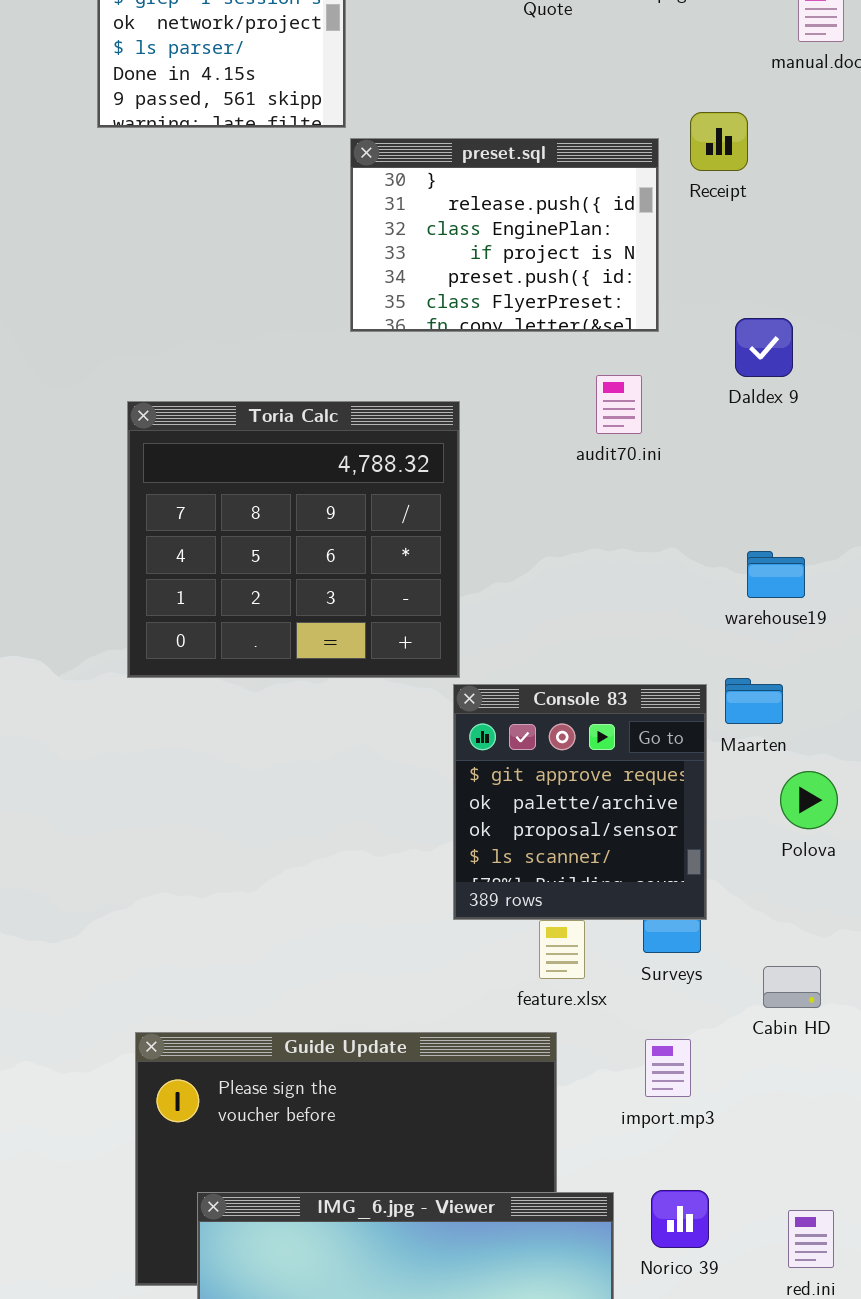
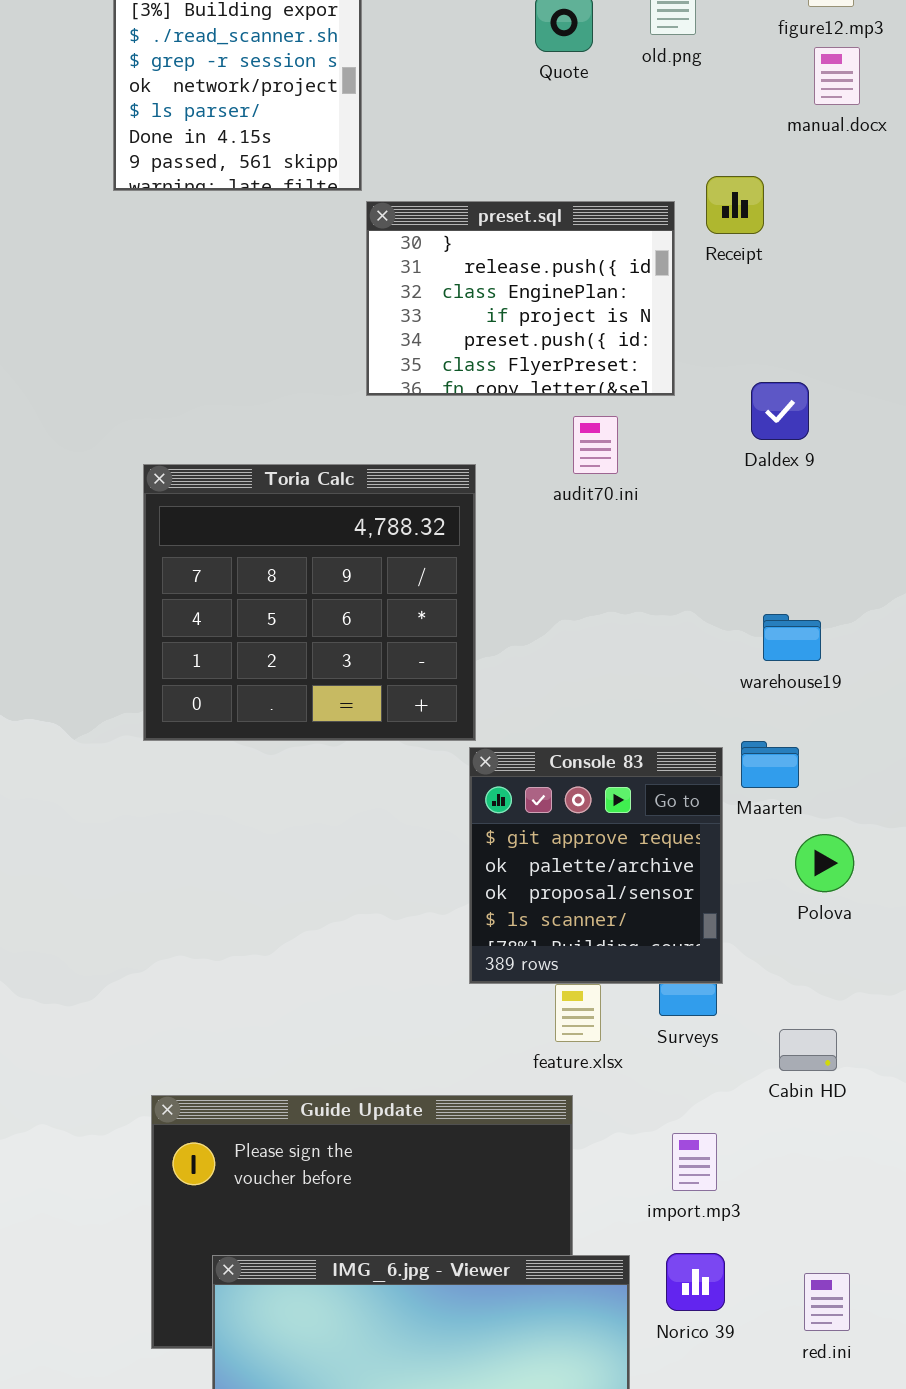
audit70.ini: [596,375,642,434] -> [573,416,618,474], moved
import.mp3: [645,1039,691,1097] -> [672,1133,717,1191], moved

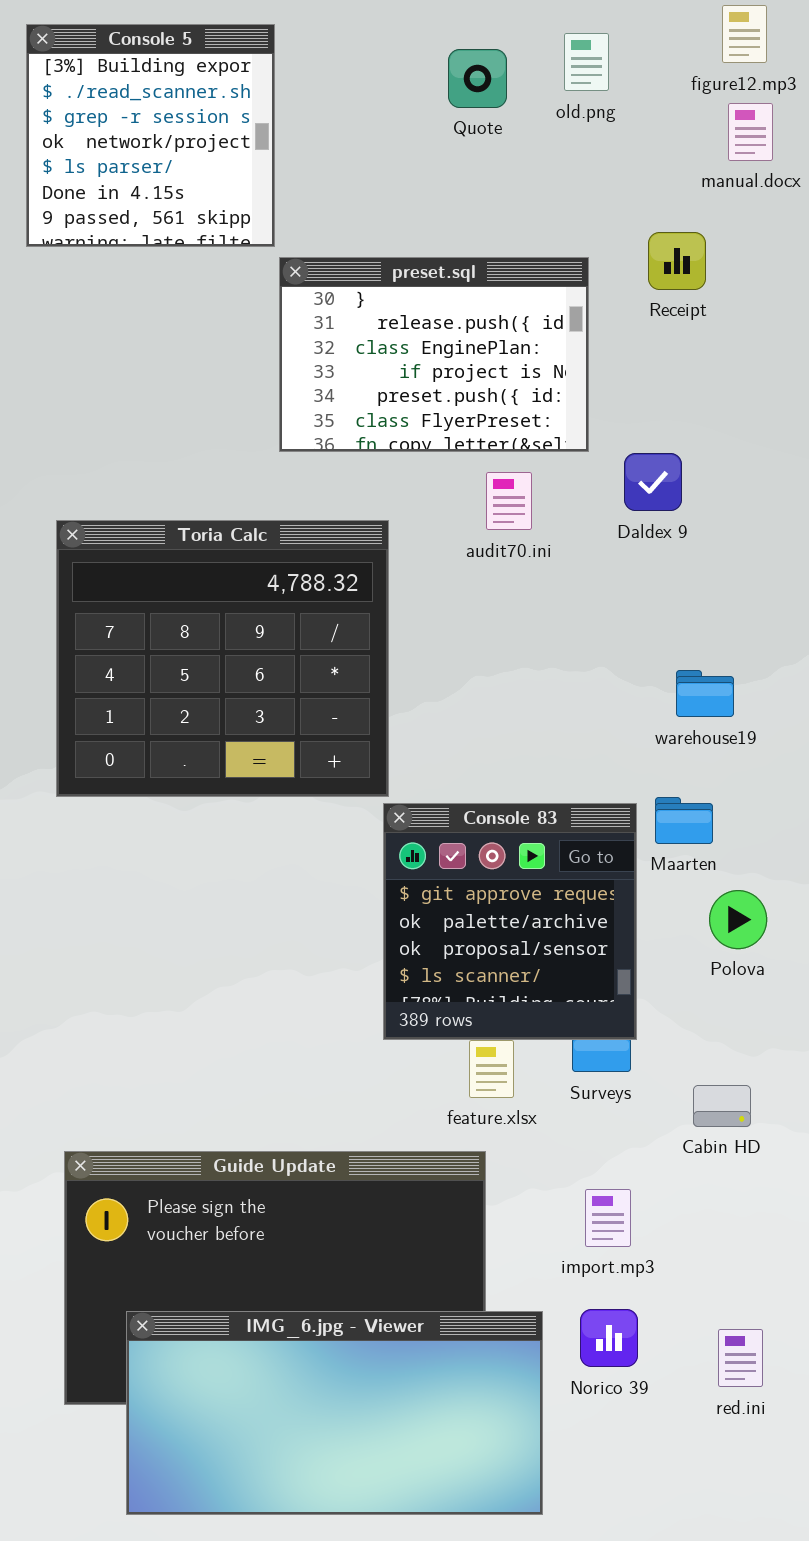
Receipt: [706,176,764,234] -> [648,232,706,290], moved
Daldex 9: [751,382,809,440] -> [624,453,682,511], moved

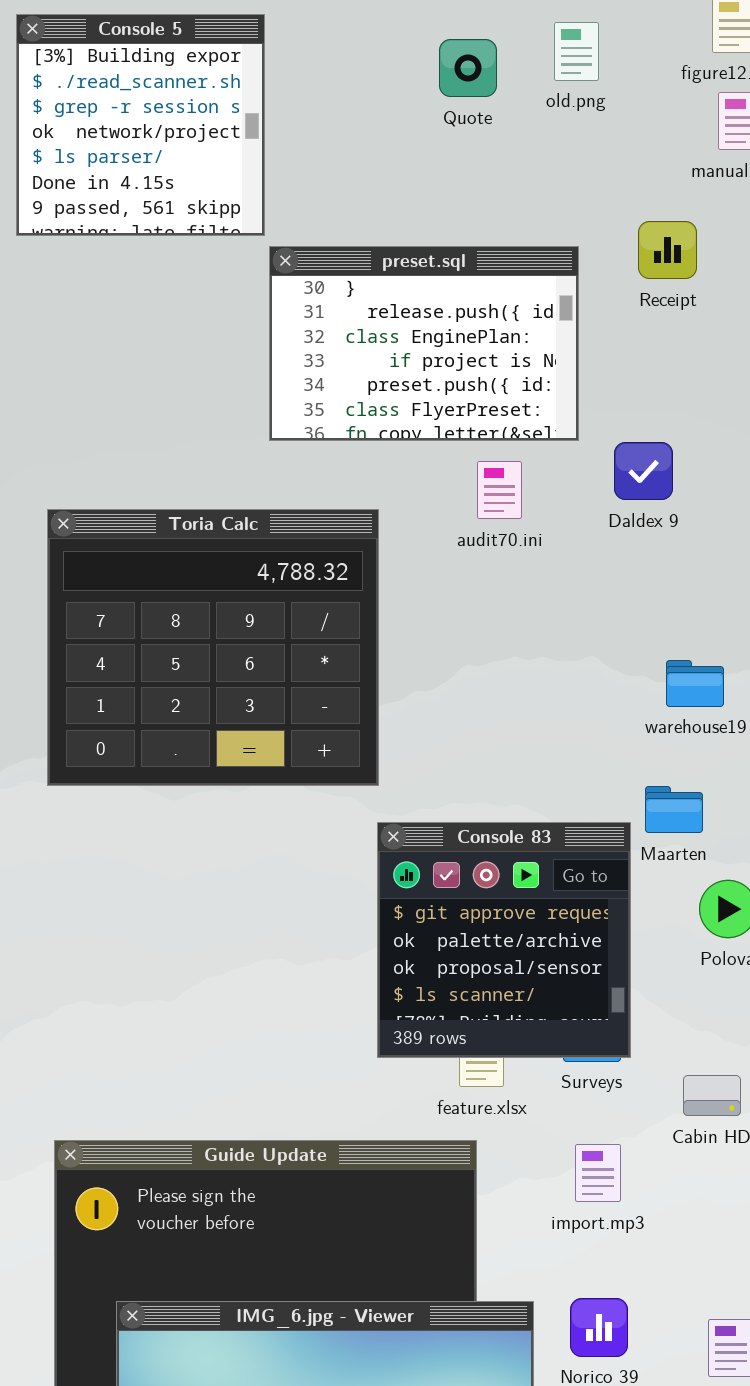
Console 83: [383,803,637,1040] -> [377,822,631,1058], moved
import.mp3: [585,1189,631,1247] -> [575,1144,621,1202], moved

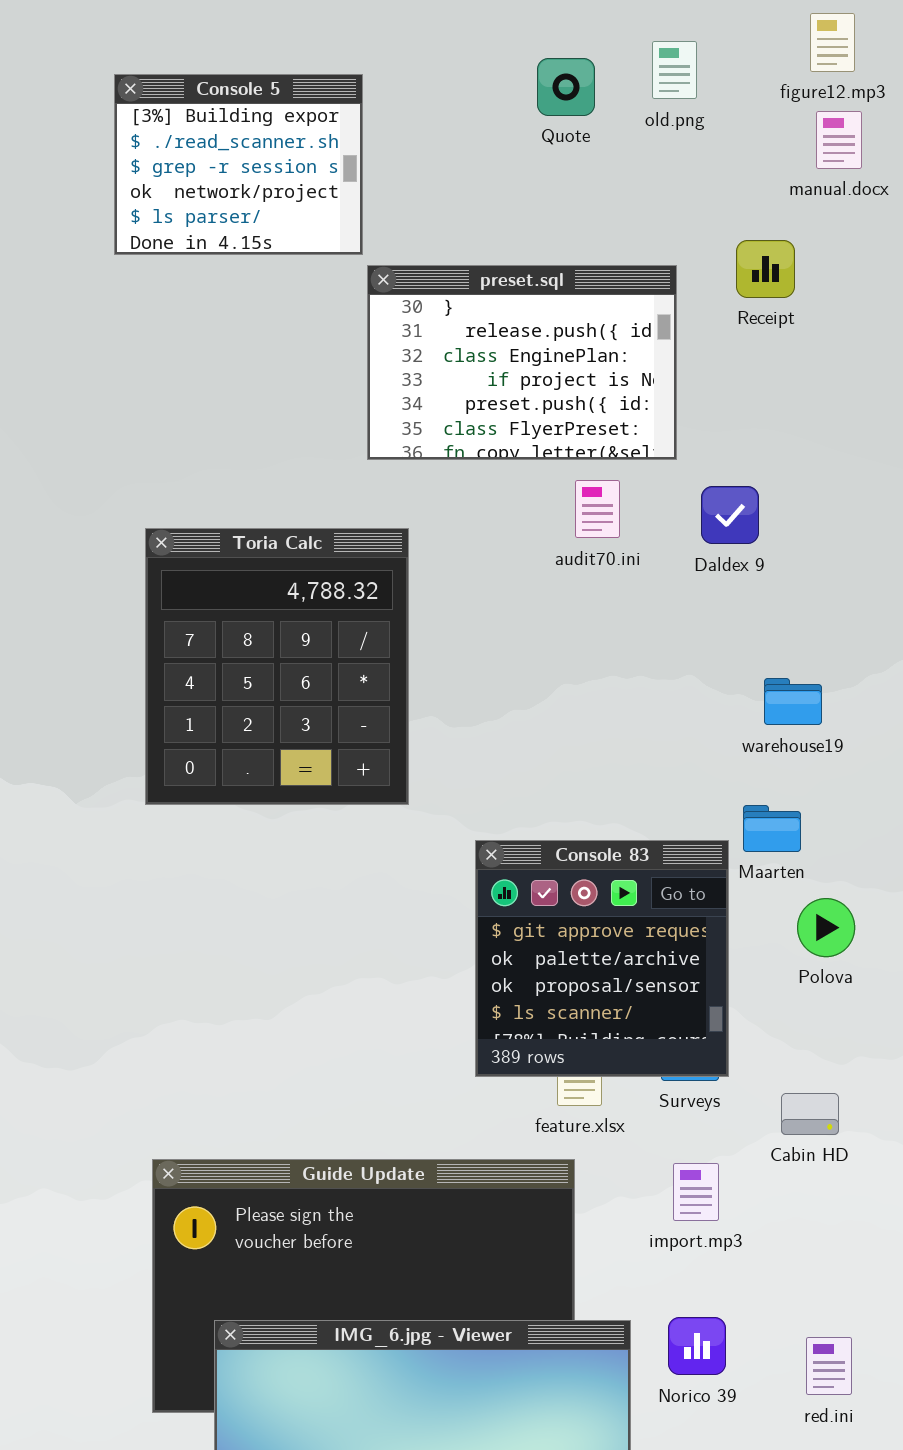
Console 5: [16,14,265,236] -> [114,74,363,255], resized
Daldex 9: [614,442,673,500] -> [701,486,759,544], moved
Toria Calc: [47,509,379,786] -> [145,528,409,805], resized

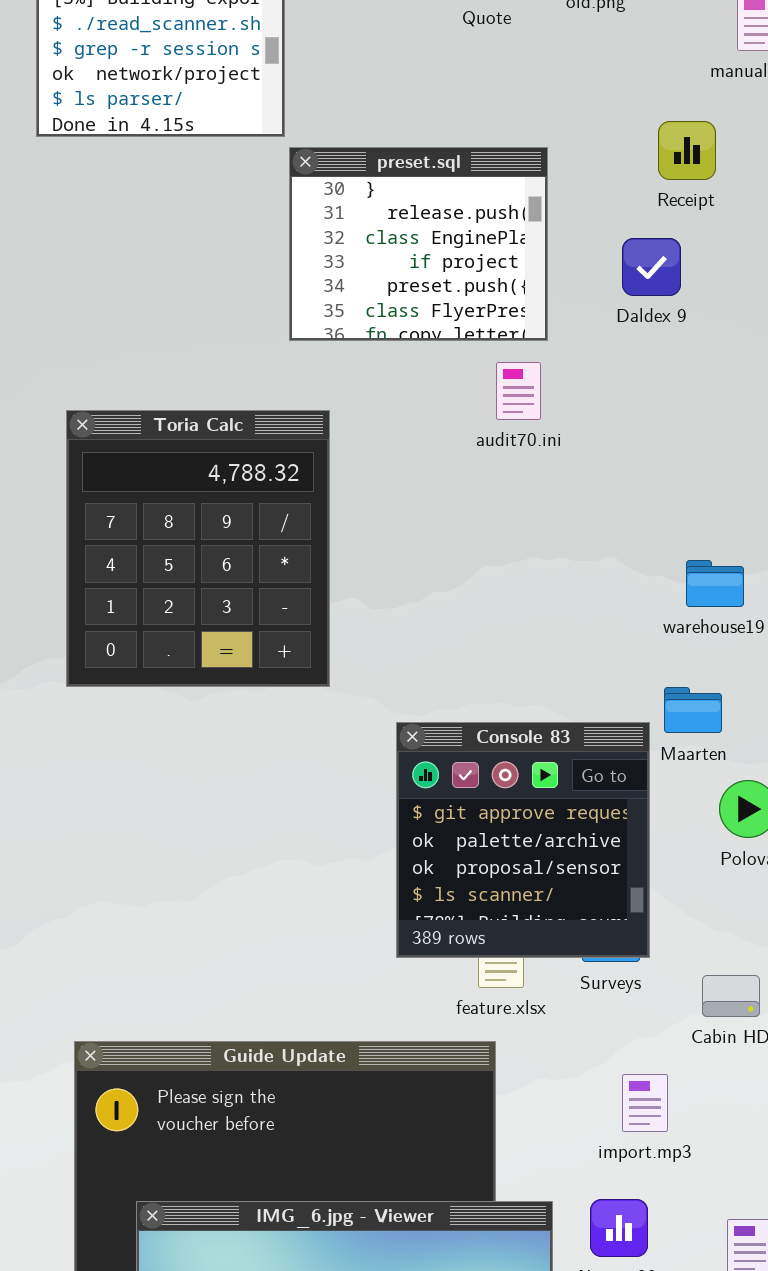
preset.sql: [367,265,677,460] -> [289,147,548,341], resized
Daldex 9: [701,486,759,544] -> [622,238,681,296], moved
import.mp3: [673,1163,719,1221] -> [622,1074,668,1132], moved

